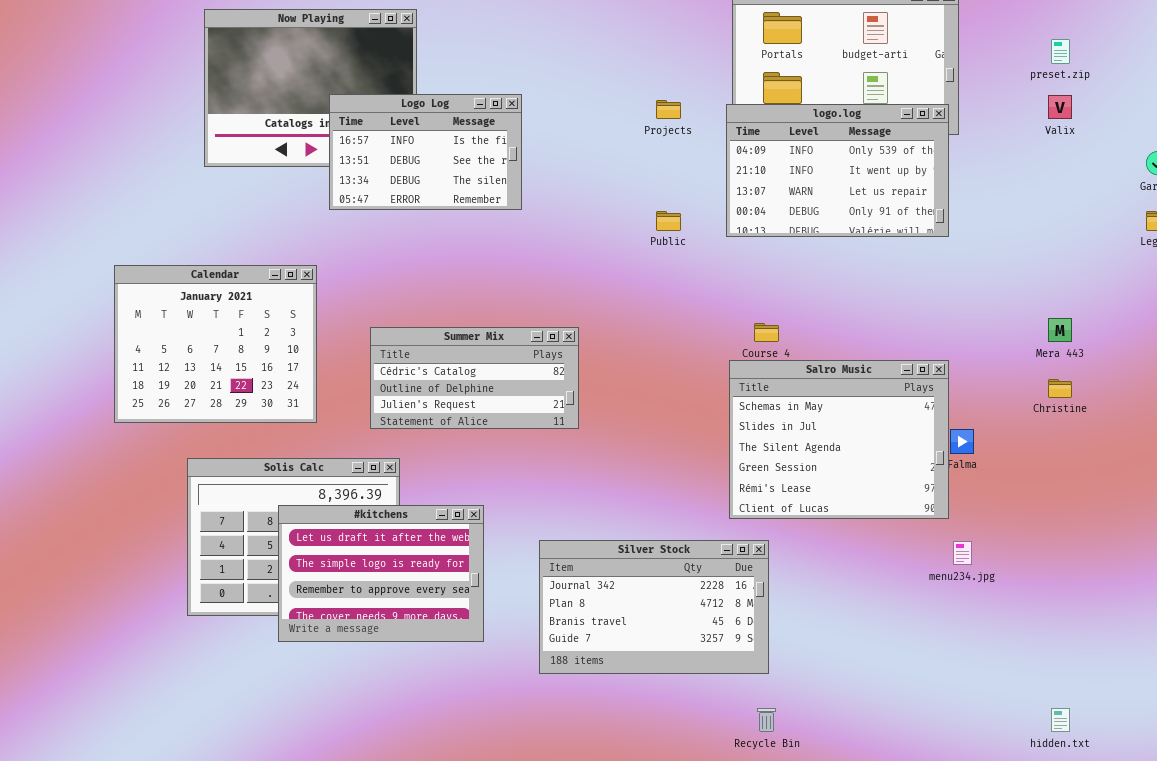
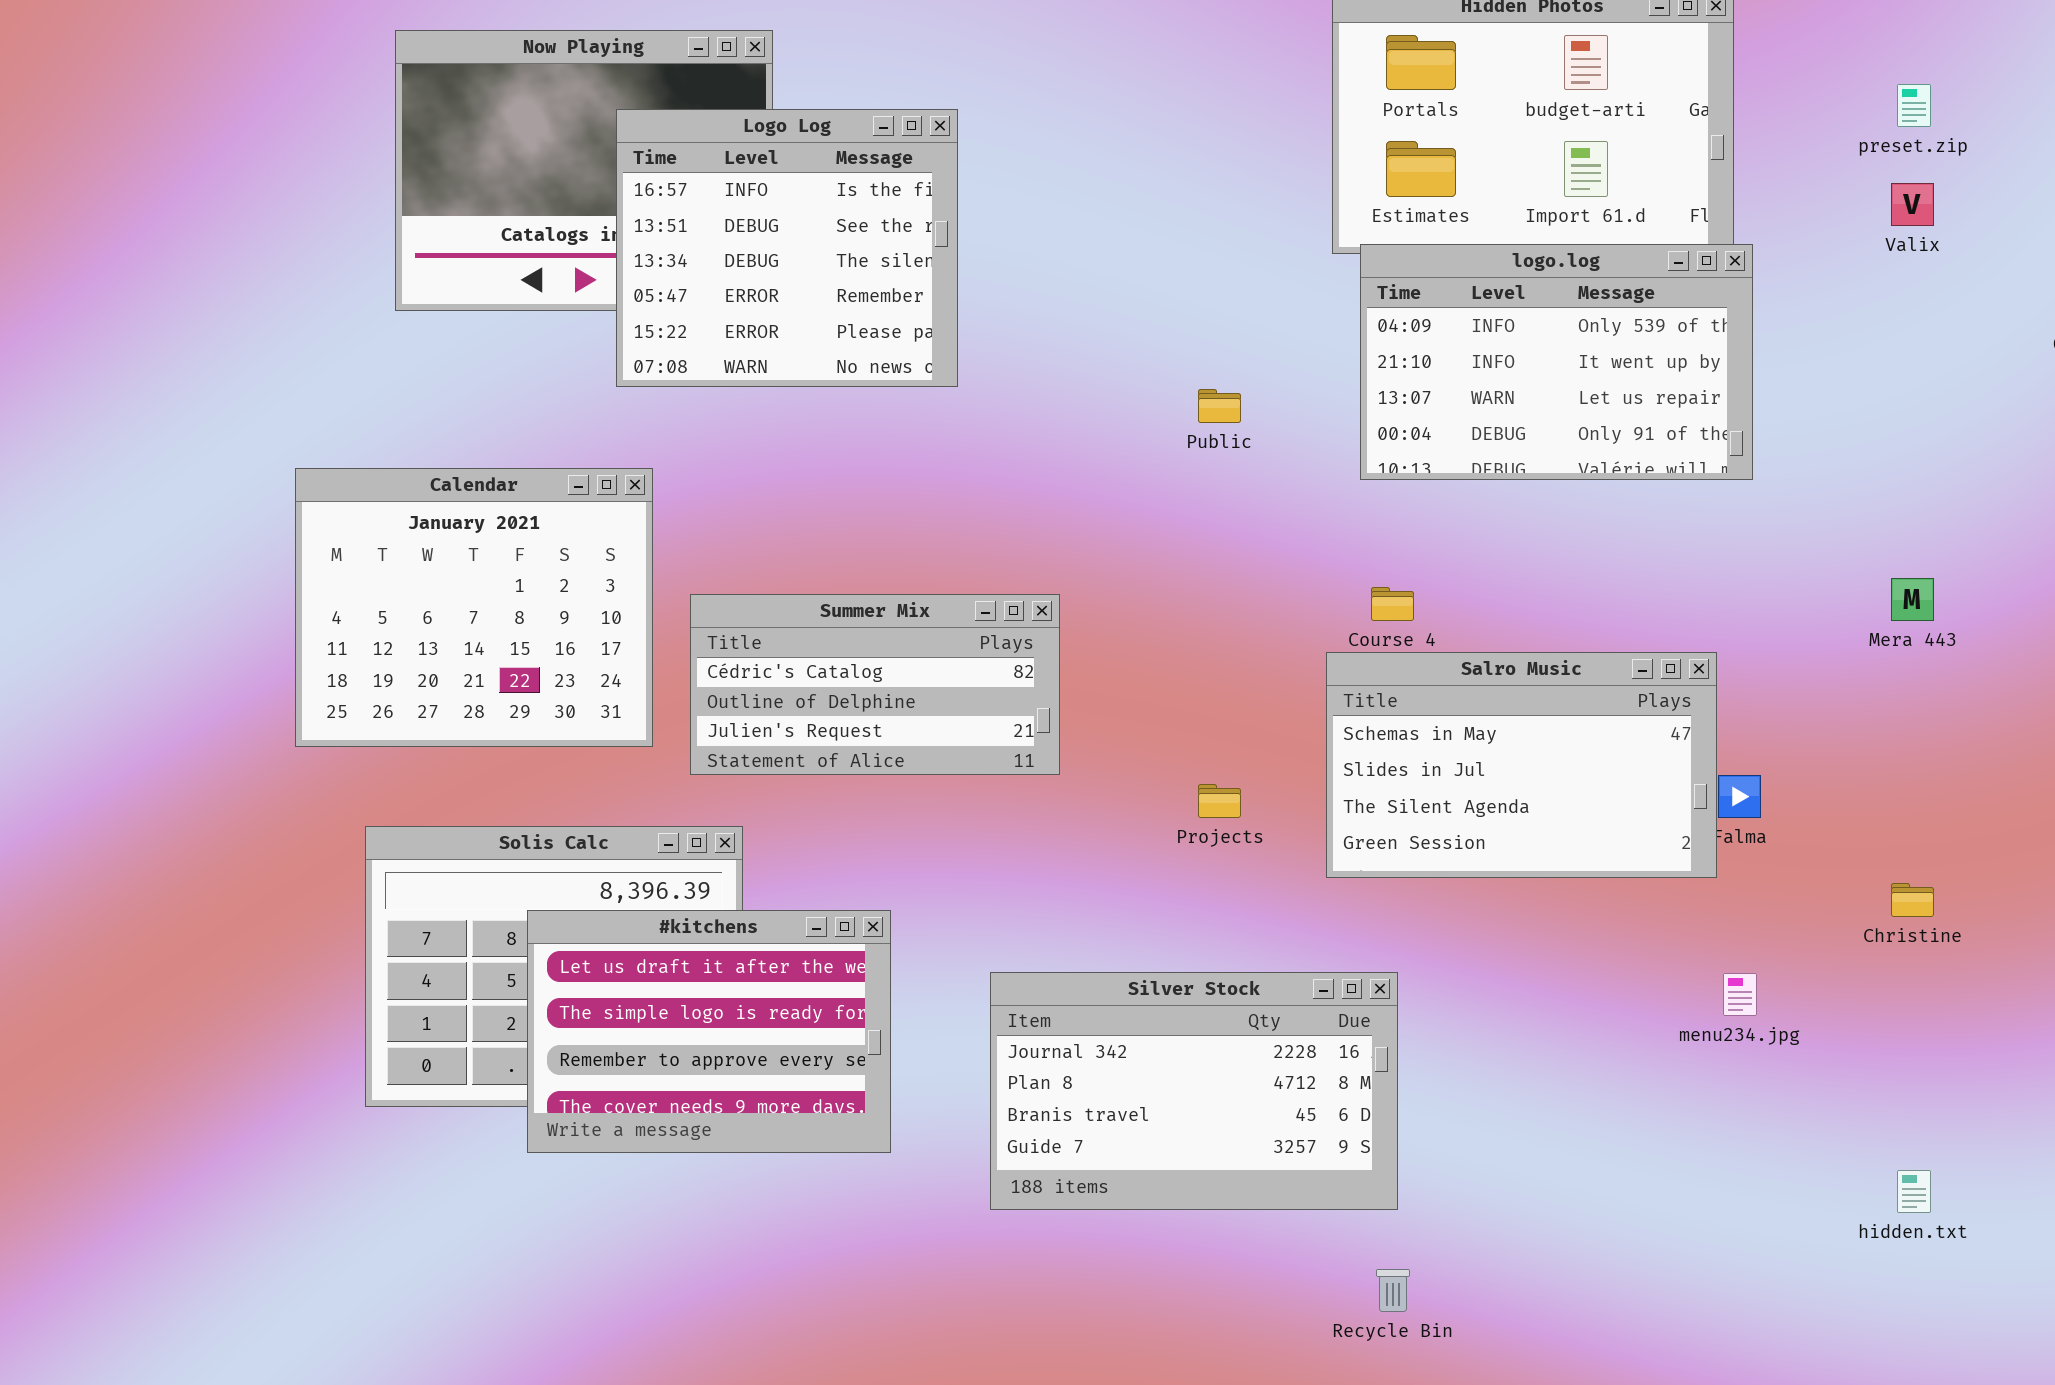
Logo Log: [329,94,522,210] -> [616,109,958,387], resized
Projects: [656,100,681,119] -> [1198,784,1241,818], moved
logo.log: [726,104,949,237] -> [1360,244,1753,480], moved
Calendar: [114,265,317,423] -> [295,468,653,747], moved
Salro Music: [729,360,949,519] -> [1326,652,1717,878], resized
Christine: [1048,379,1072,398] -> [1891,883,1934,917], moved
hidden.txt: [1051,708,1070,732] -> [1897,1170,1931,1213], moved

